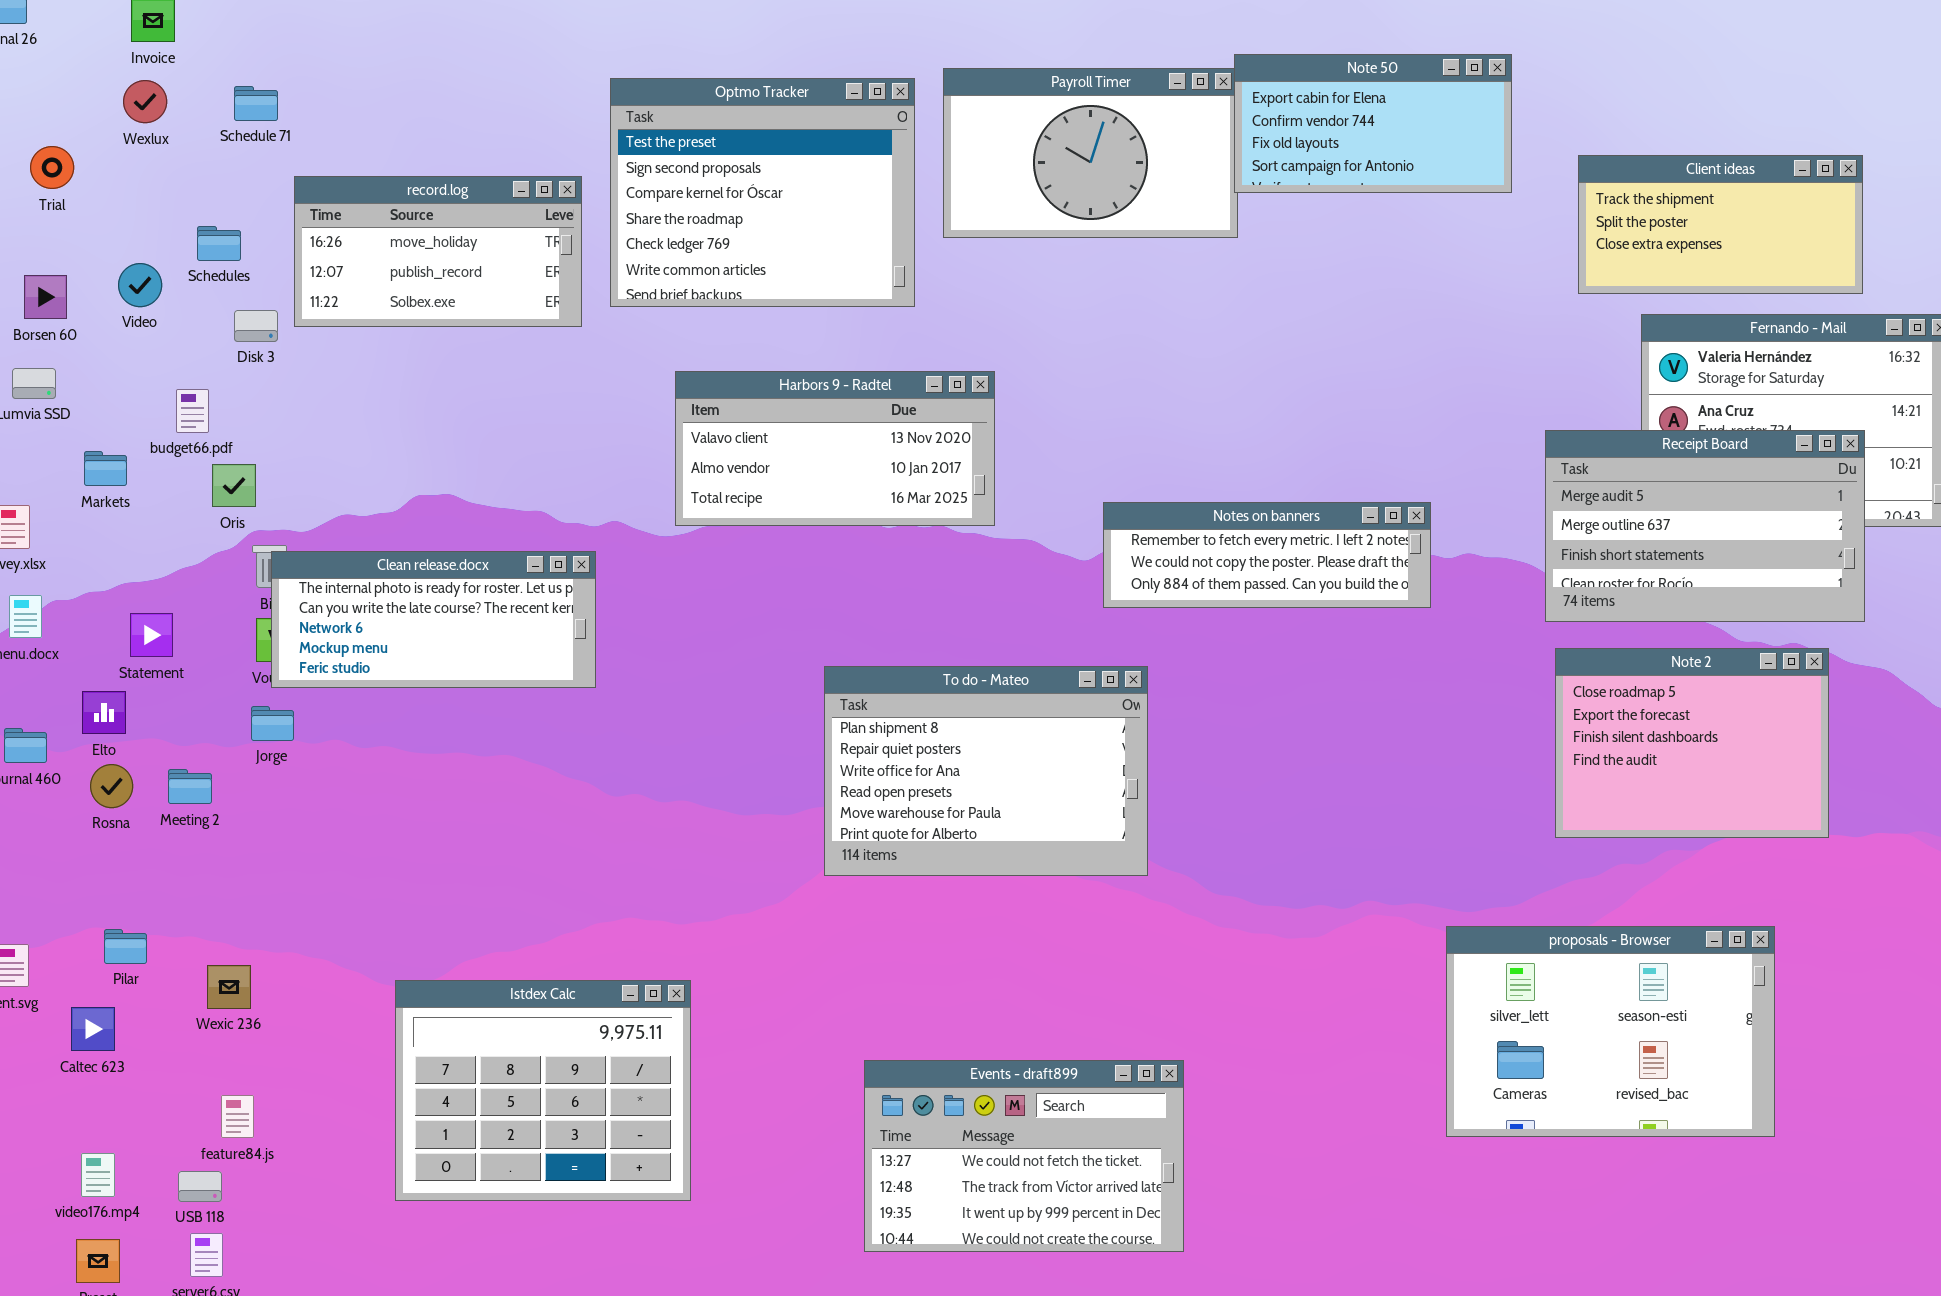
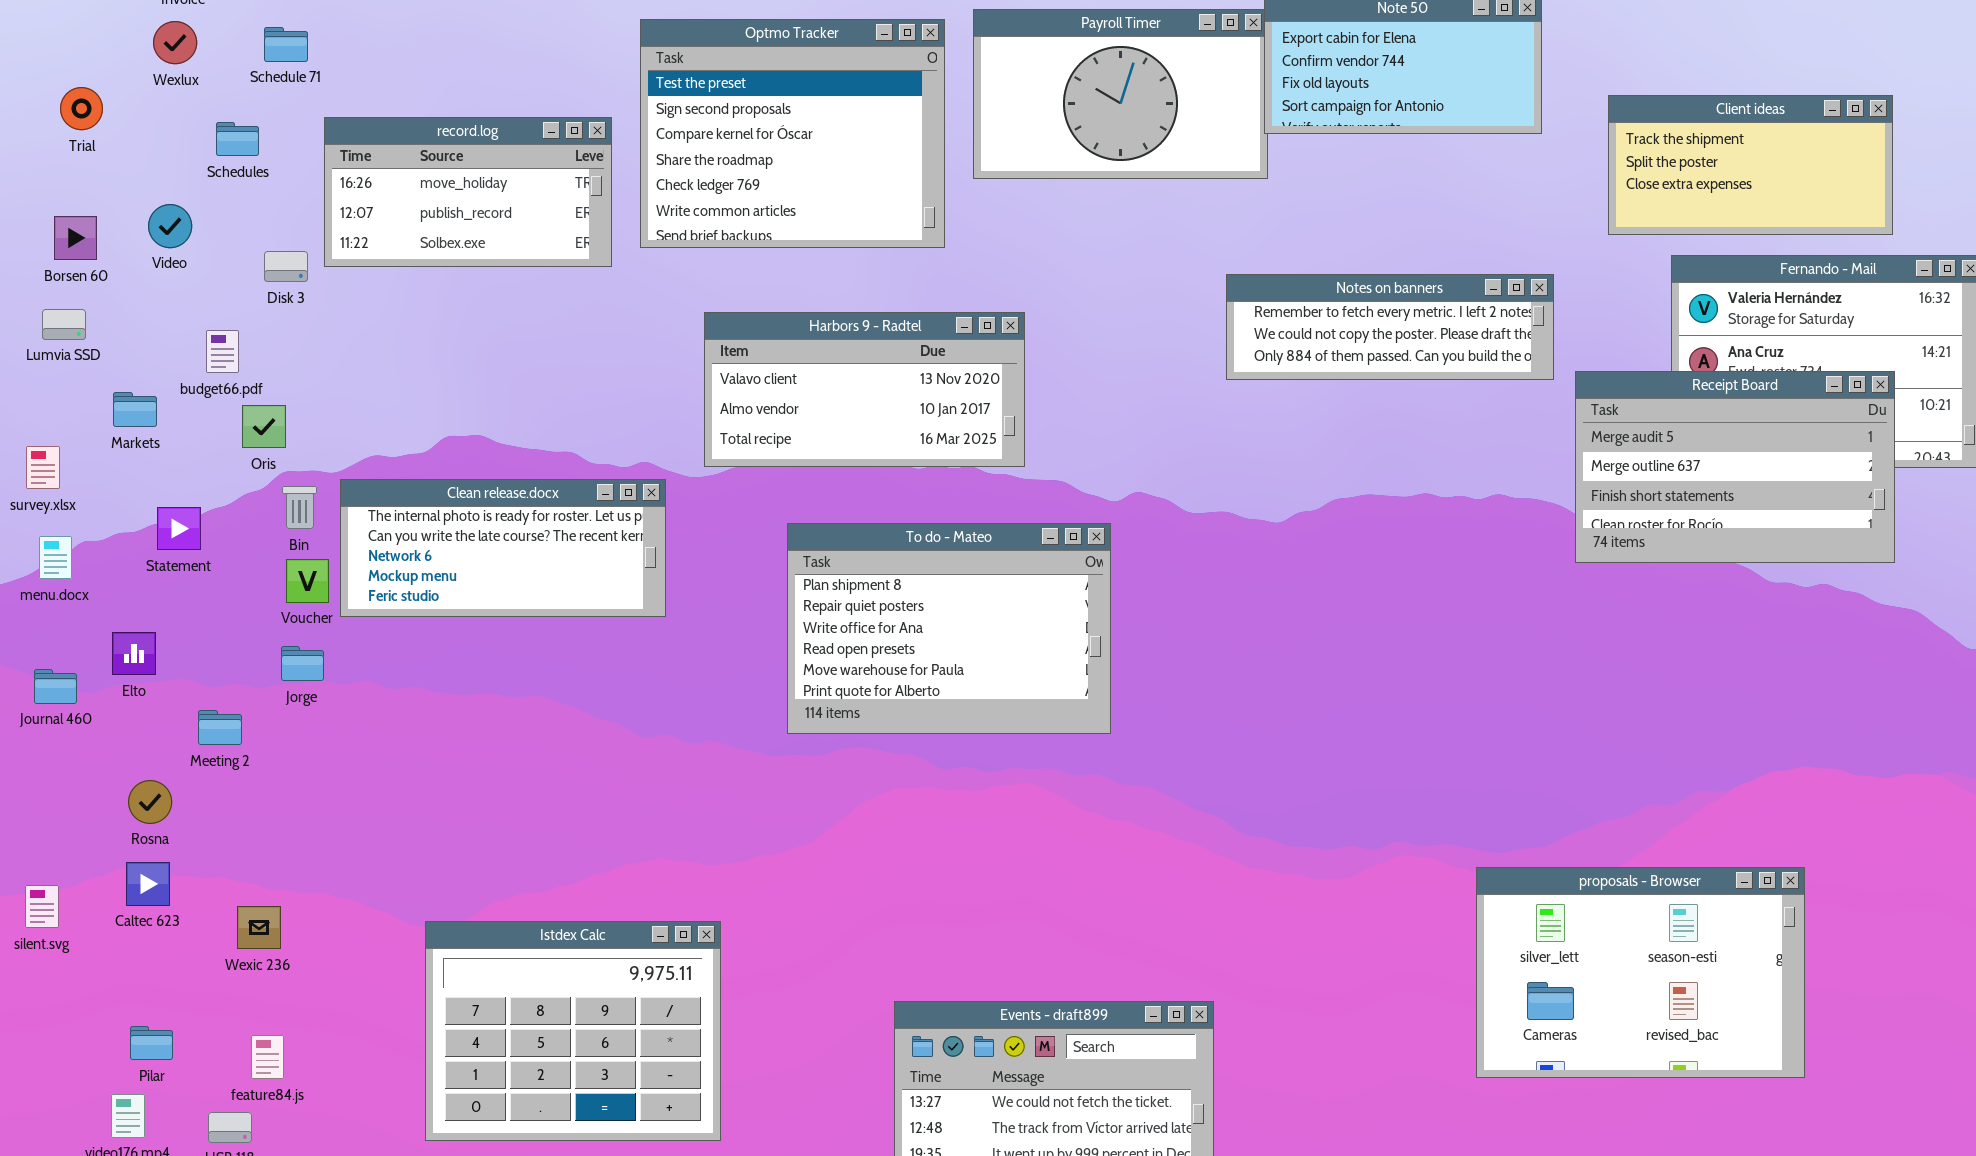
Schedules: [197,226,241,261] -> [216,122,259,156], moved
Notes on banners: [1103,502,1431,608] -> [1226,274,1554,380], moved
Clean release.docx: [271,551,596,688] -> [340,479,666,617], moved
Statement: [130,613,173,657] -> [157,507,201,550], moved
Note 2: [1555,648,1829,838] -> none, closed
To do - Mateo: [824,666,1148,876] -> [787,523,1111,734], moved
Rosna: [90,764,133,808] -> [128,780,172,824], moved
Pilar: [104,929,147,964] -> [130,1026,173,1060], moved
Caltec 623: [71,1007,115,1051] -> [126,862,170,906], moved

